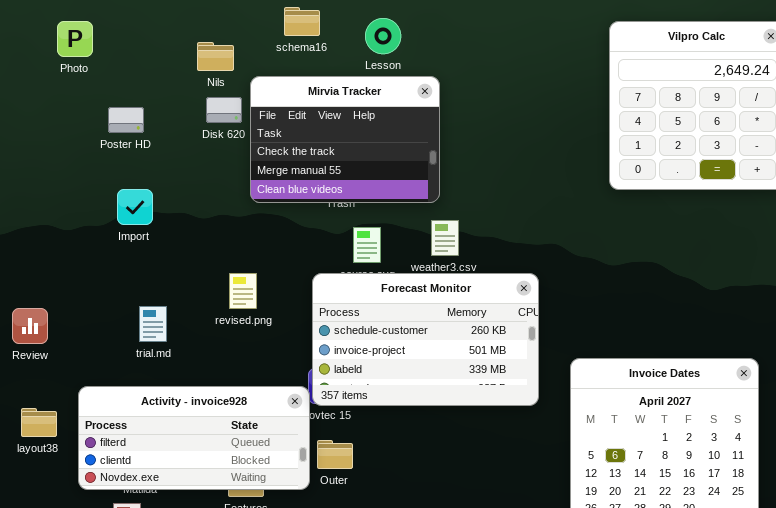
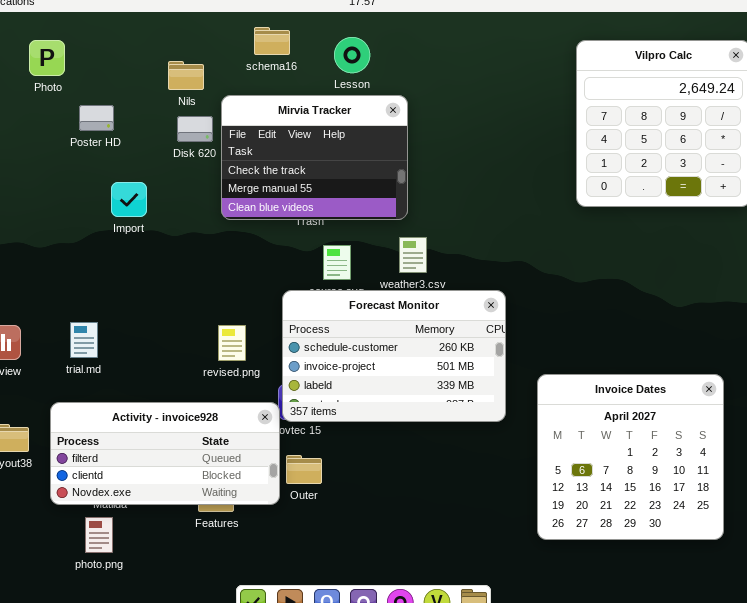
Poster HD: [108,107,144,133] -> [79,105,114,131], moved
Import: [117,189,153,225] -> [111,182,147,217], moved
revised.png: [229,273,257,309] -> [218,325,246,361], moved
trial.md: [139,306,167,342] -> [70,322,98,358], moved

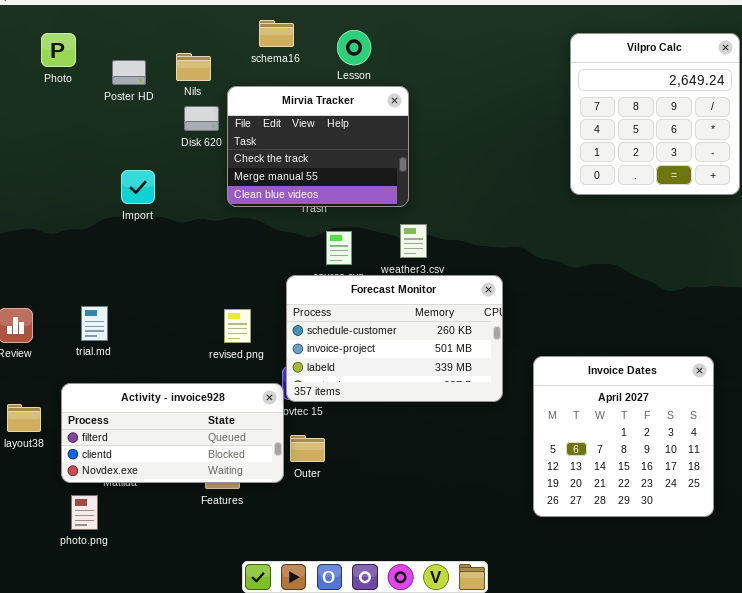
Poster HD: [79,105,114,131] -> [112,60,146,85], moved
photo.png: [85,517,113,553] -> [71,495,98,530], moved

